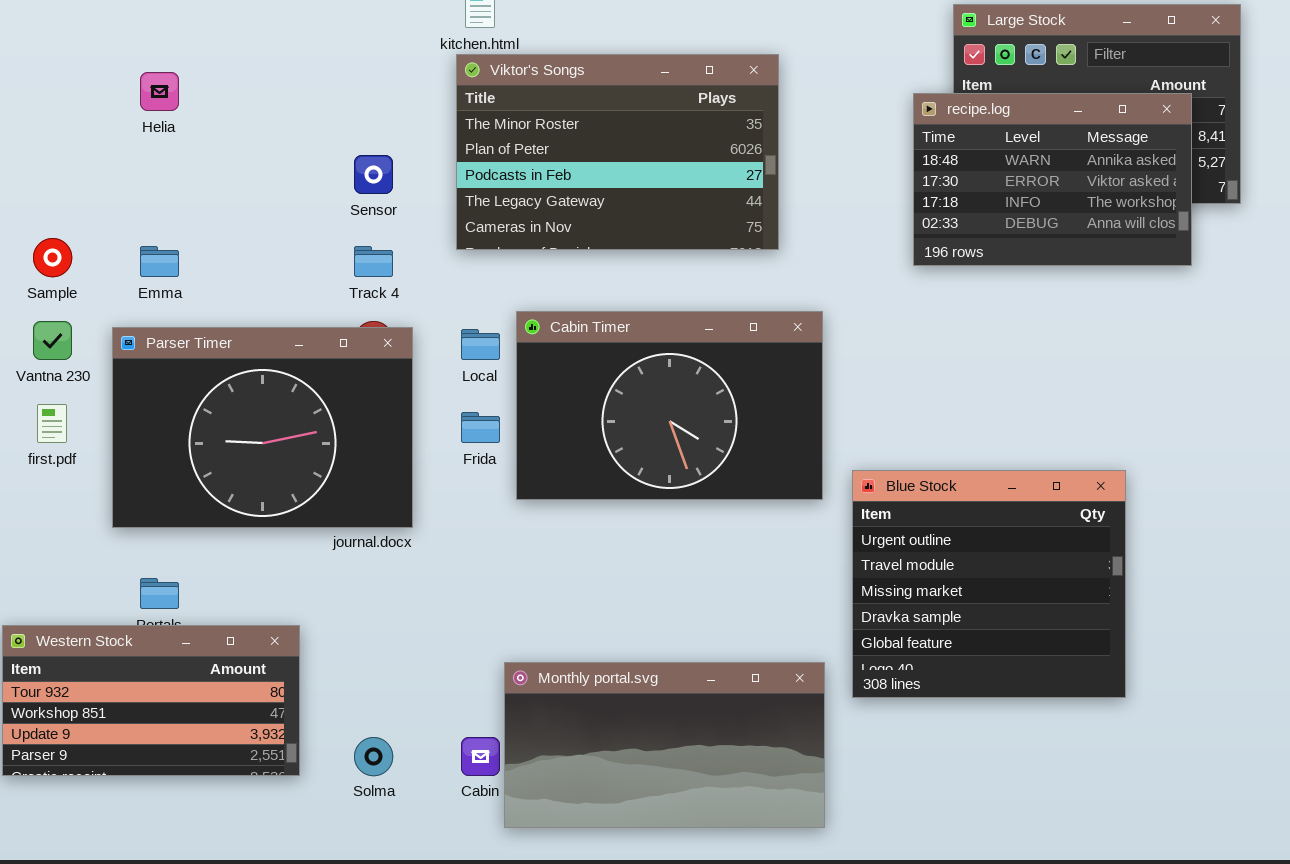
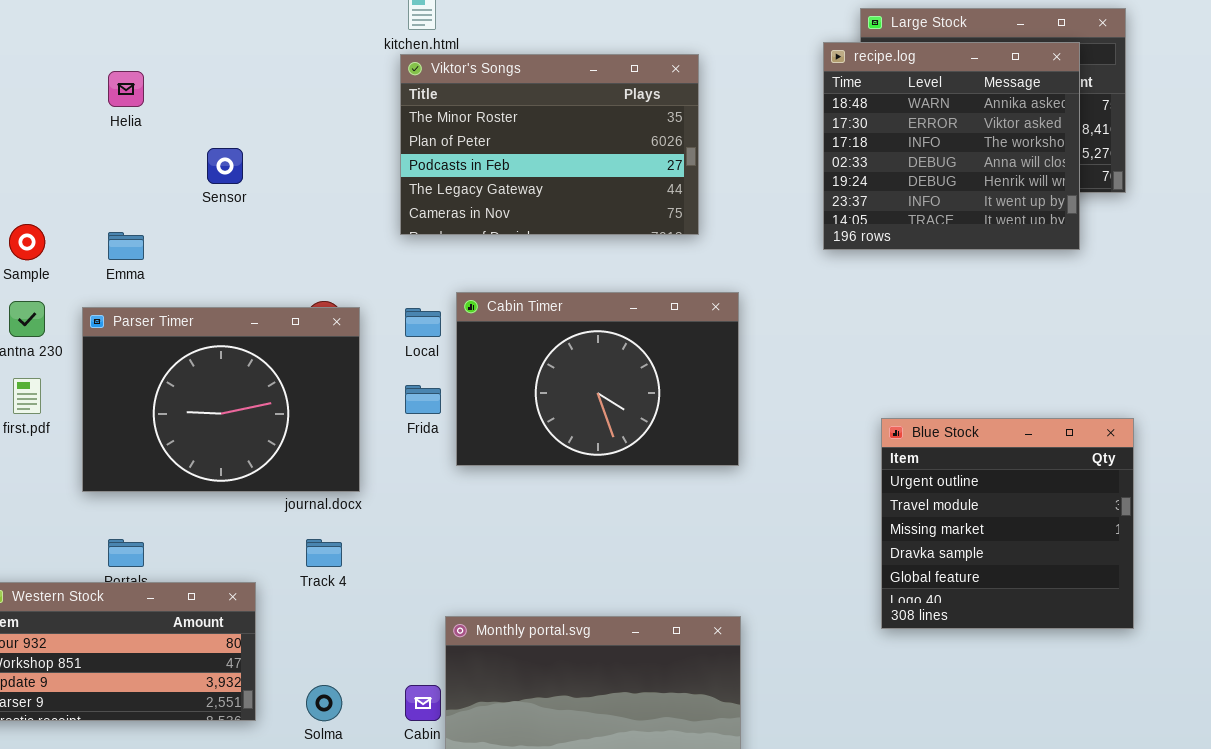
recipe.log: [913,93,1192,266] -> [823,42,1080,250], resized
Sensor: [354,155,393,194] -> [207,148,243,184], moved
Track 4: [354,246,393,277] -> [306,539,342,567], moved
Blue Stock: [852,470,1126,698] -> [881,418,1134,629], moved

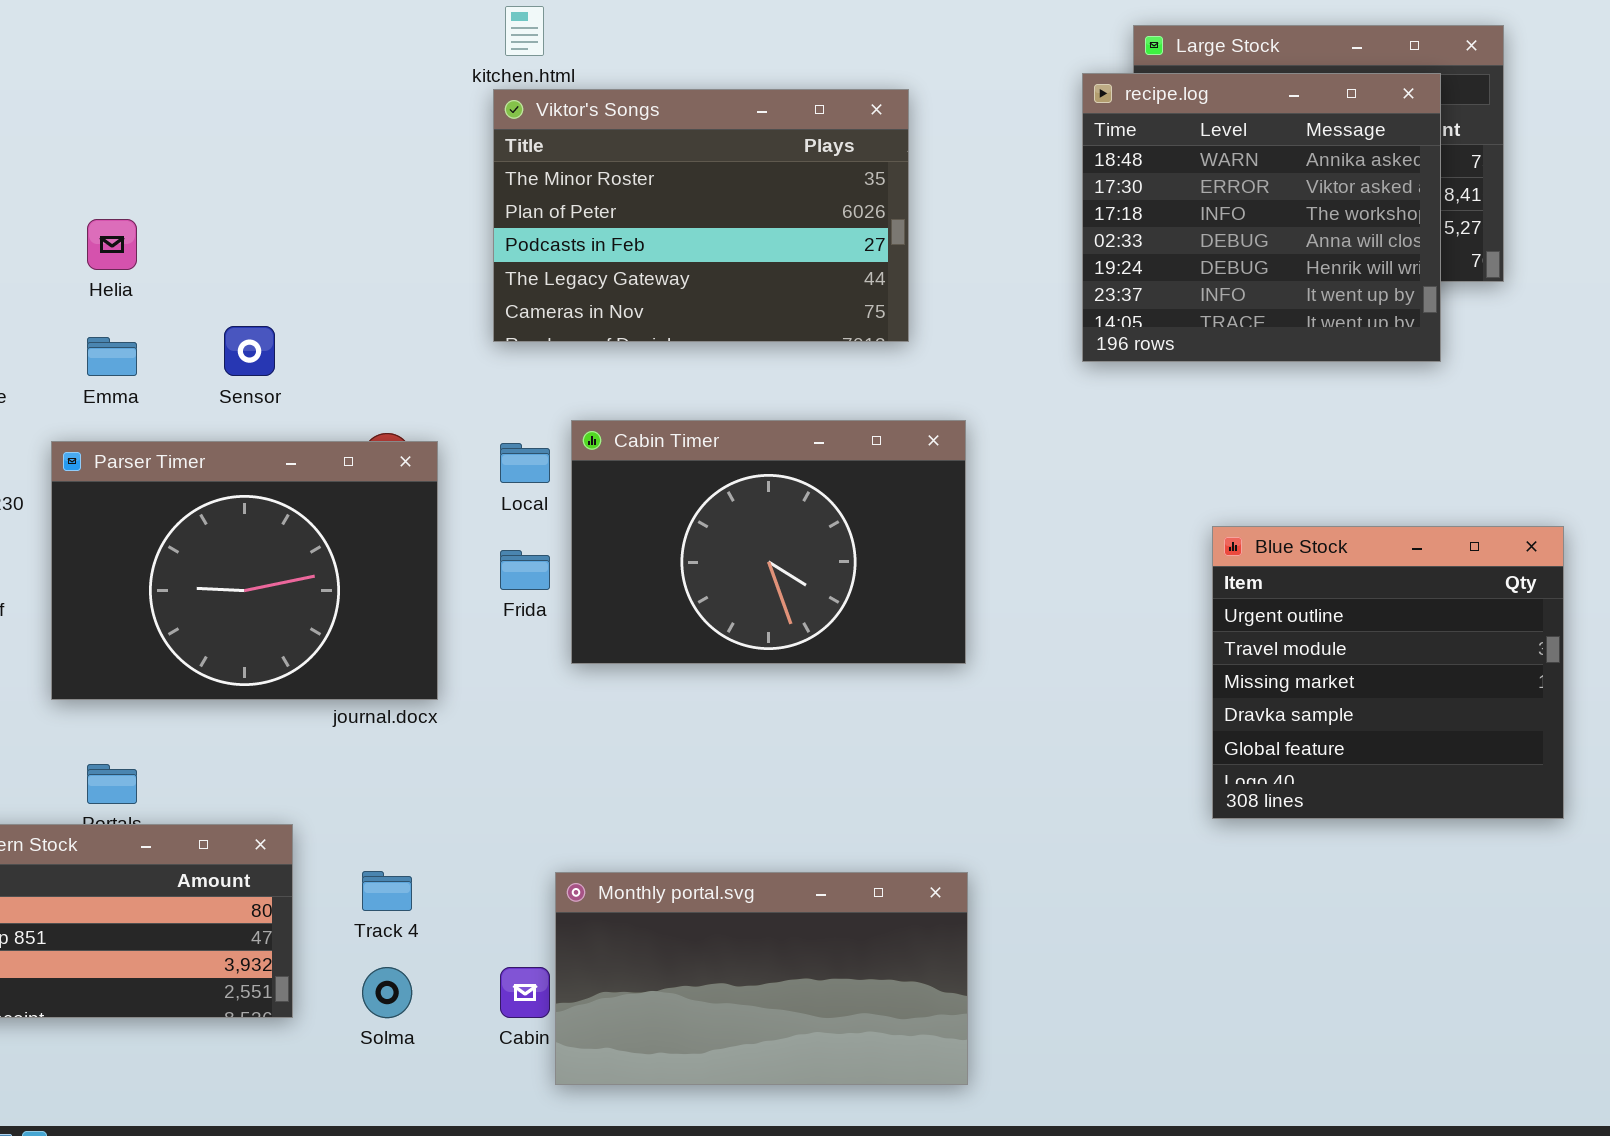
Helia: [108,71,144,107] -> [87,219,137,270], moved
Sensor: [207,148,243,184] -> [224,326,275,376], moved
Blue Stock: [881,418,1134,629] -> [1212,526,1564,819], moved
Track 4: [306,539,342,567] -> [362,871,412,911], moved

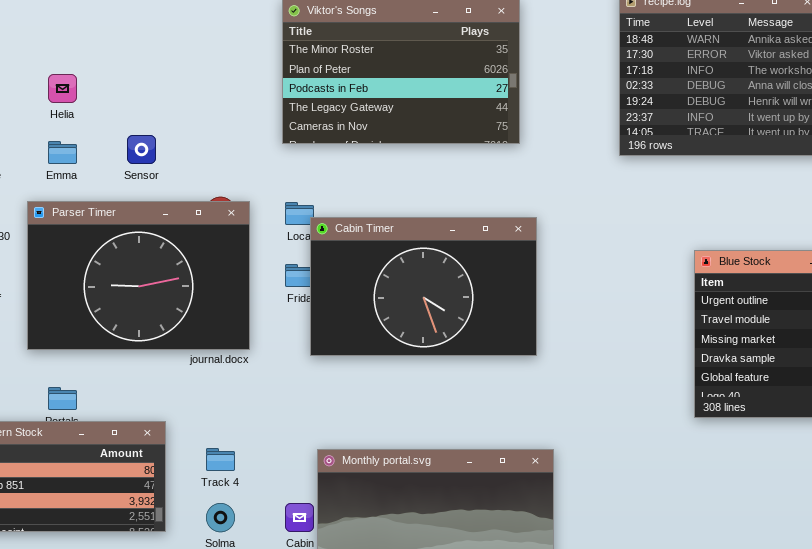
Cabin Timer: [571,420,966,664] -> [310,217,537,356], moved

